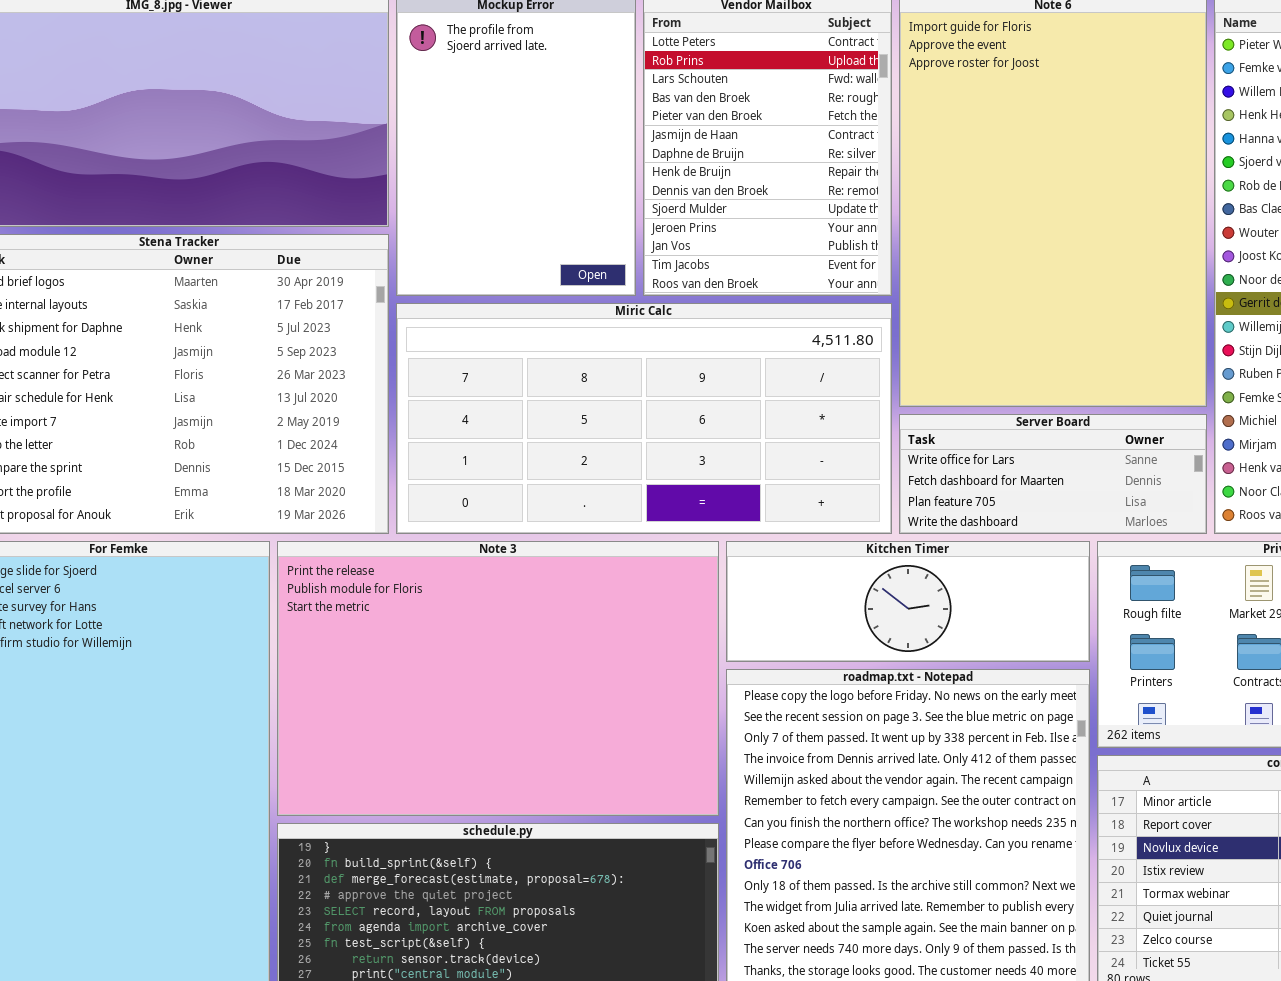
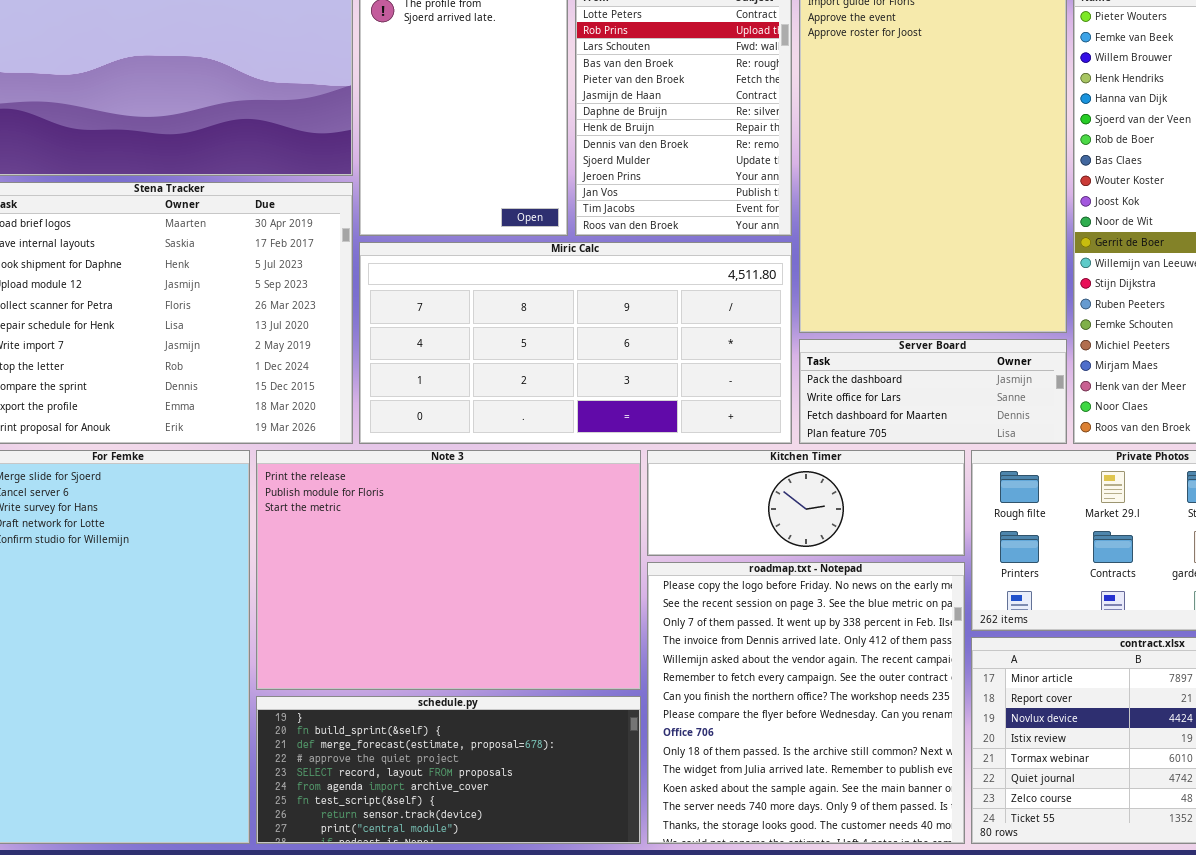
Server Board: [899,414,1207,534] -> [799,339,1067,444], scrolled up 1 row

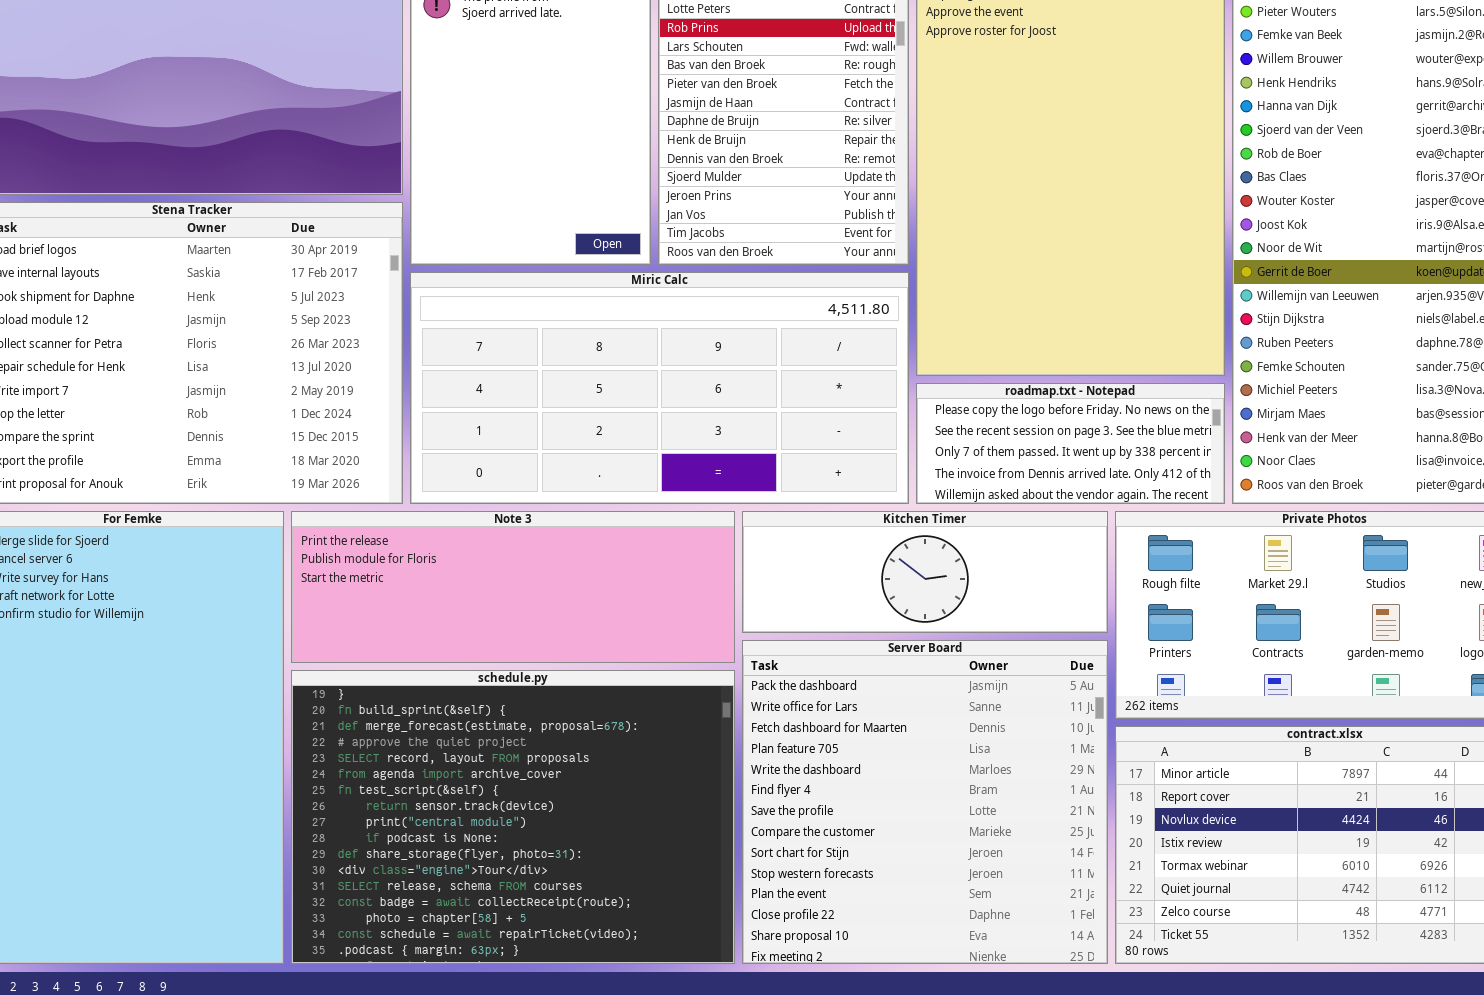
Server Board: [799,339,1067,444] -> [742,640,1108,964], moved, resized
Note 3: [256,450,641,690] -> [291,511,735,663], resized
roadmap.txt - Notepad: [647,562,965,844] -> [916,383,1225,504], moved, resized
schedule.py: [256,696,641,844] -> [291,670,735,964], resized

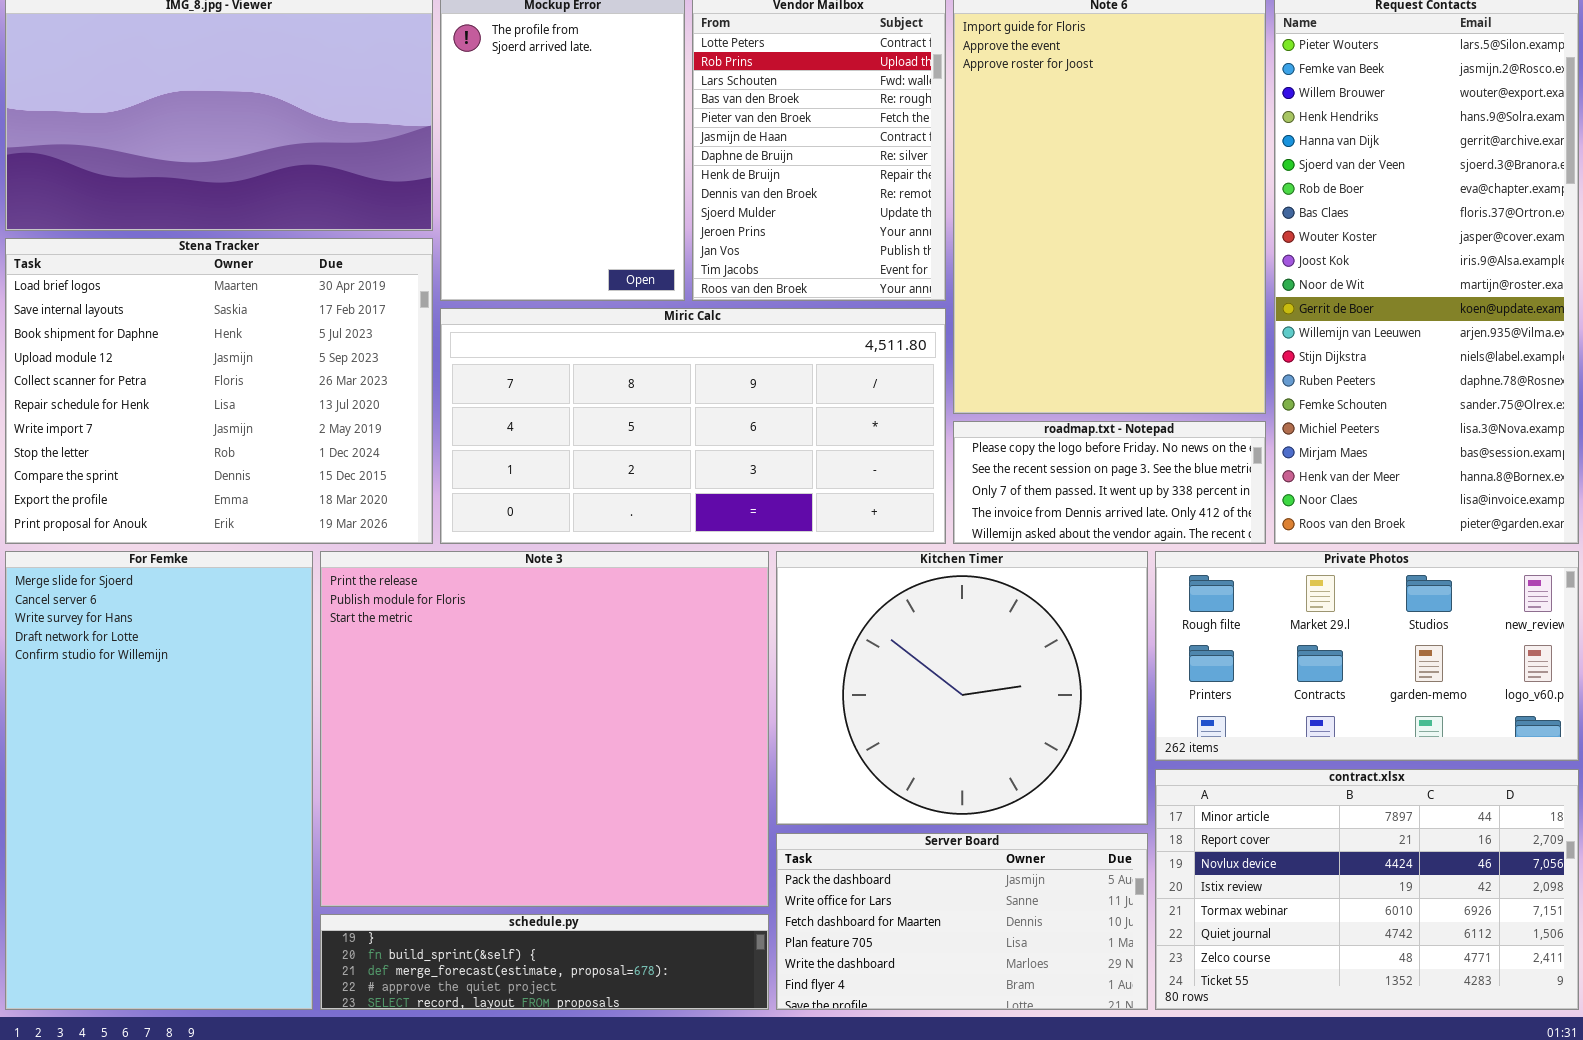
Note 3: [291,511,735,663] -> [320,551,769,907], resized
Kitchen Timer: [742,511,1108,633] -> [776,551,1148,825], resized
Server Board: [742,640,1108,964] -> [776,833,1148,1010], resized
schedule.py: [291,670,735,964] -> [320,914,769,1010], resized

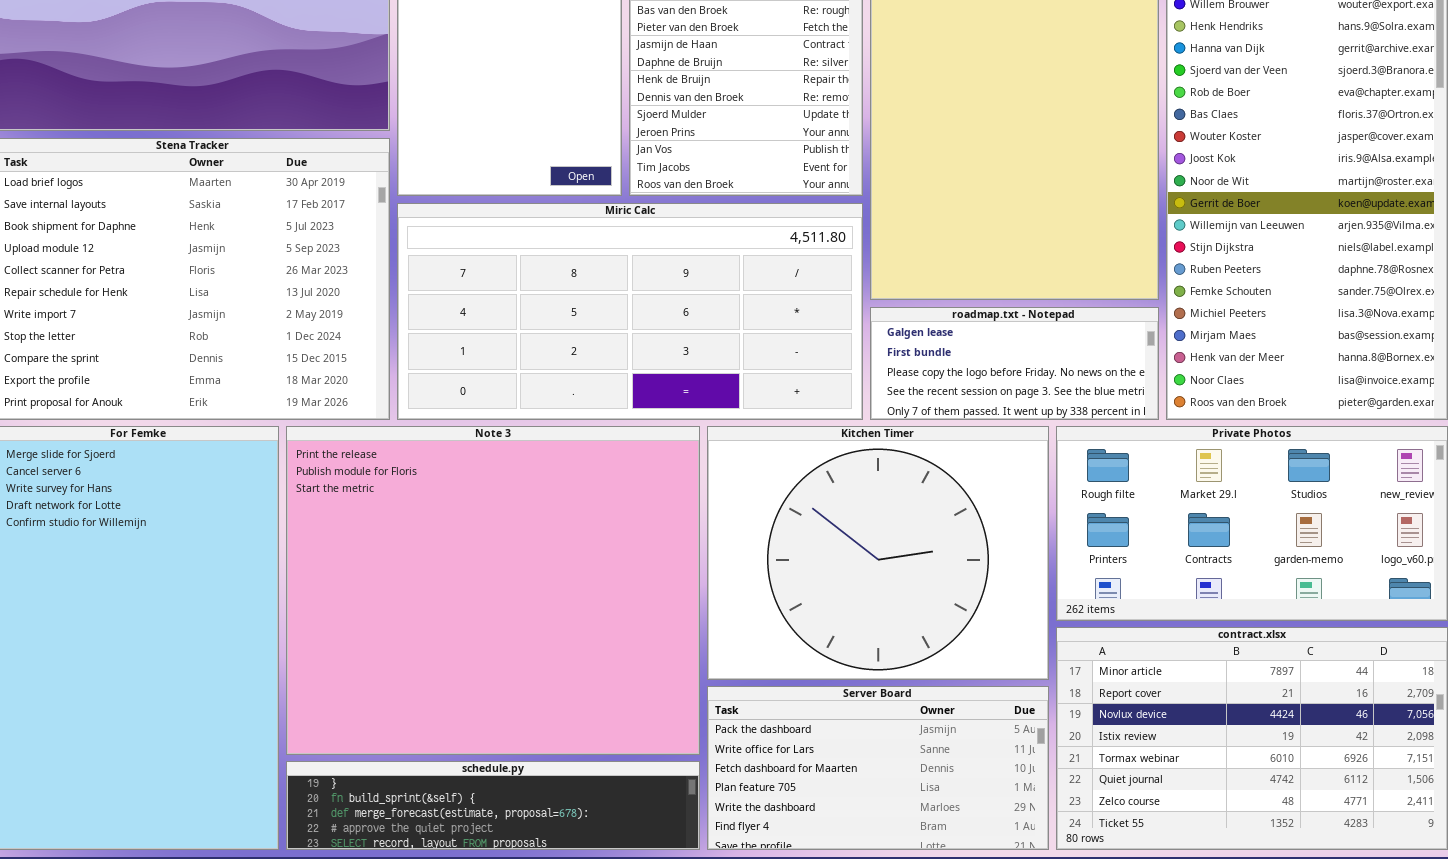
roadmap.txt - Notepad: [953,421,1266,544] -> [870,307,1159,420], scrolled up 2 rows

